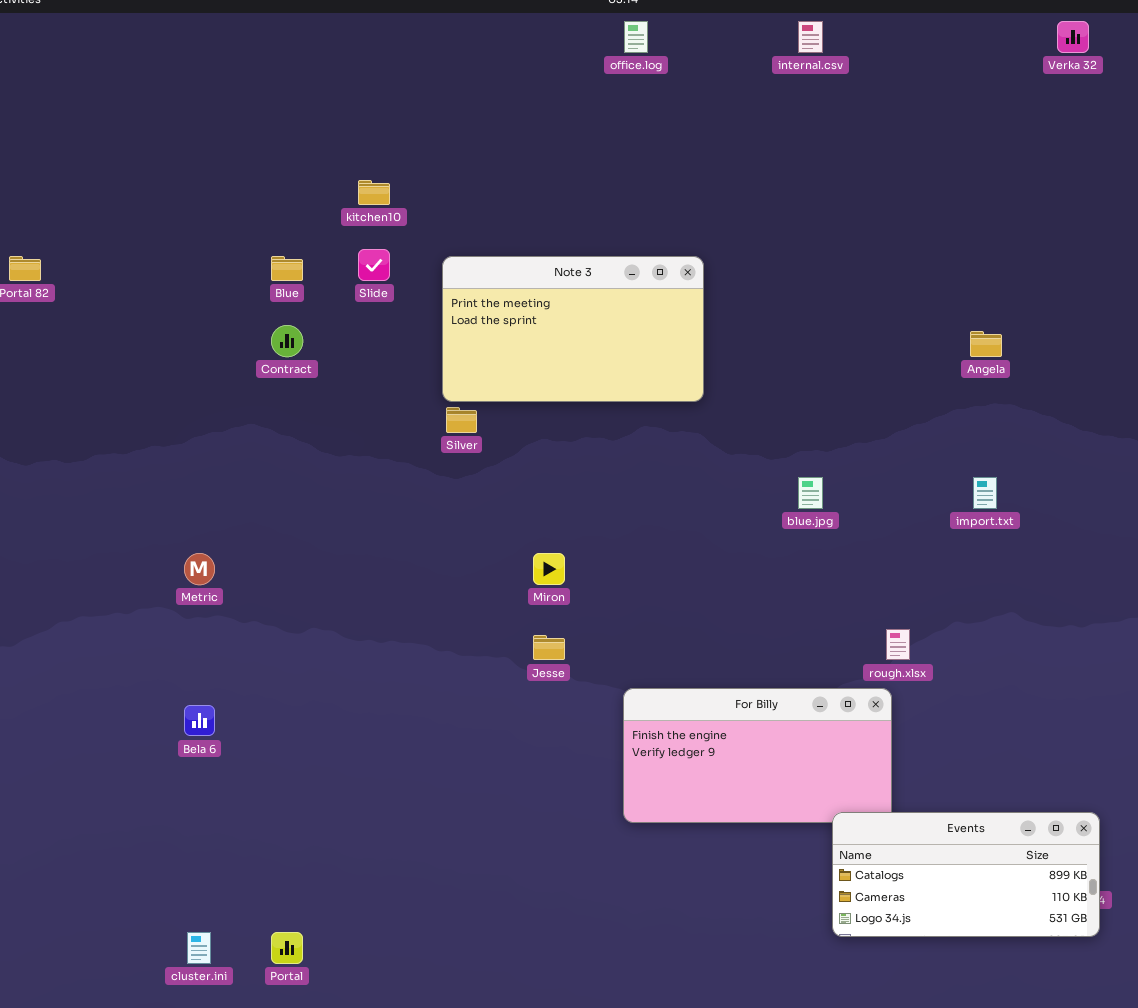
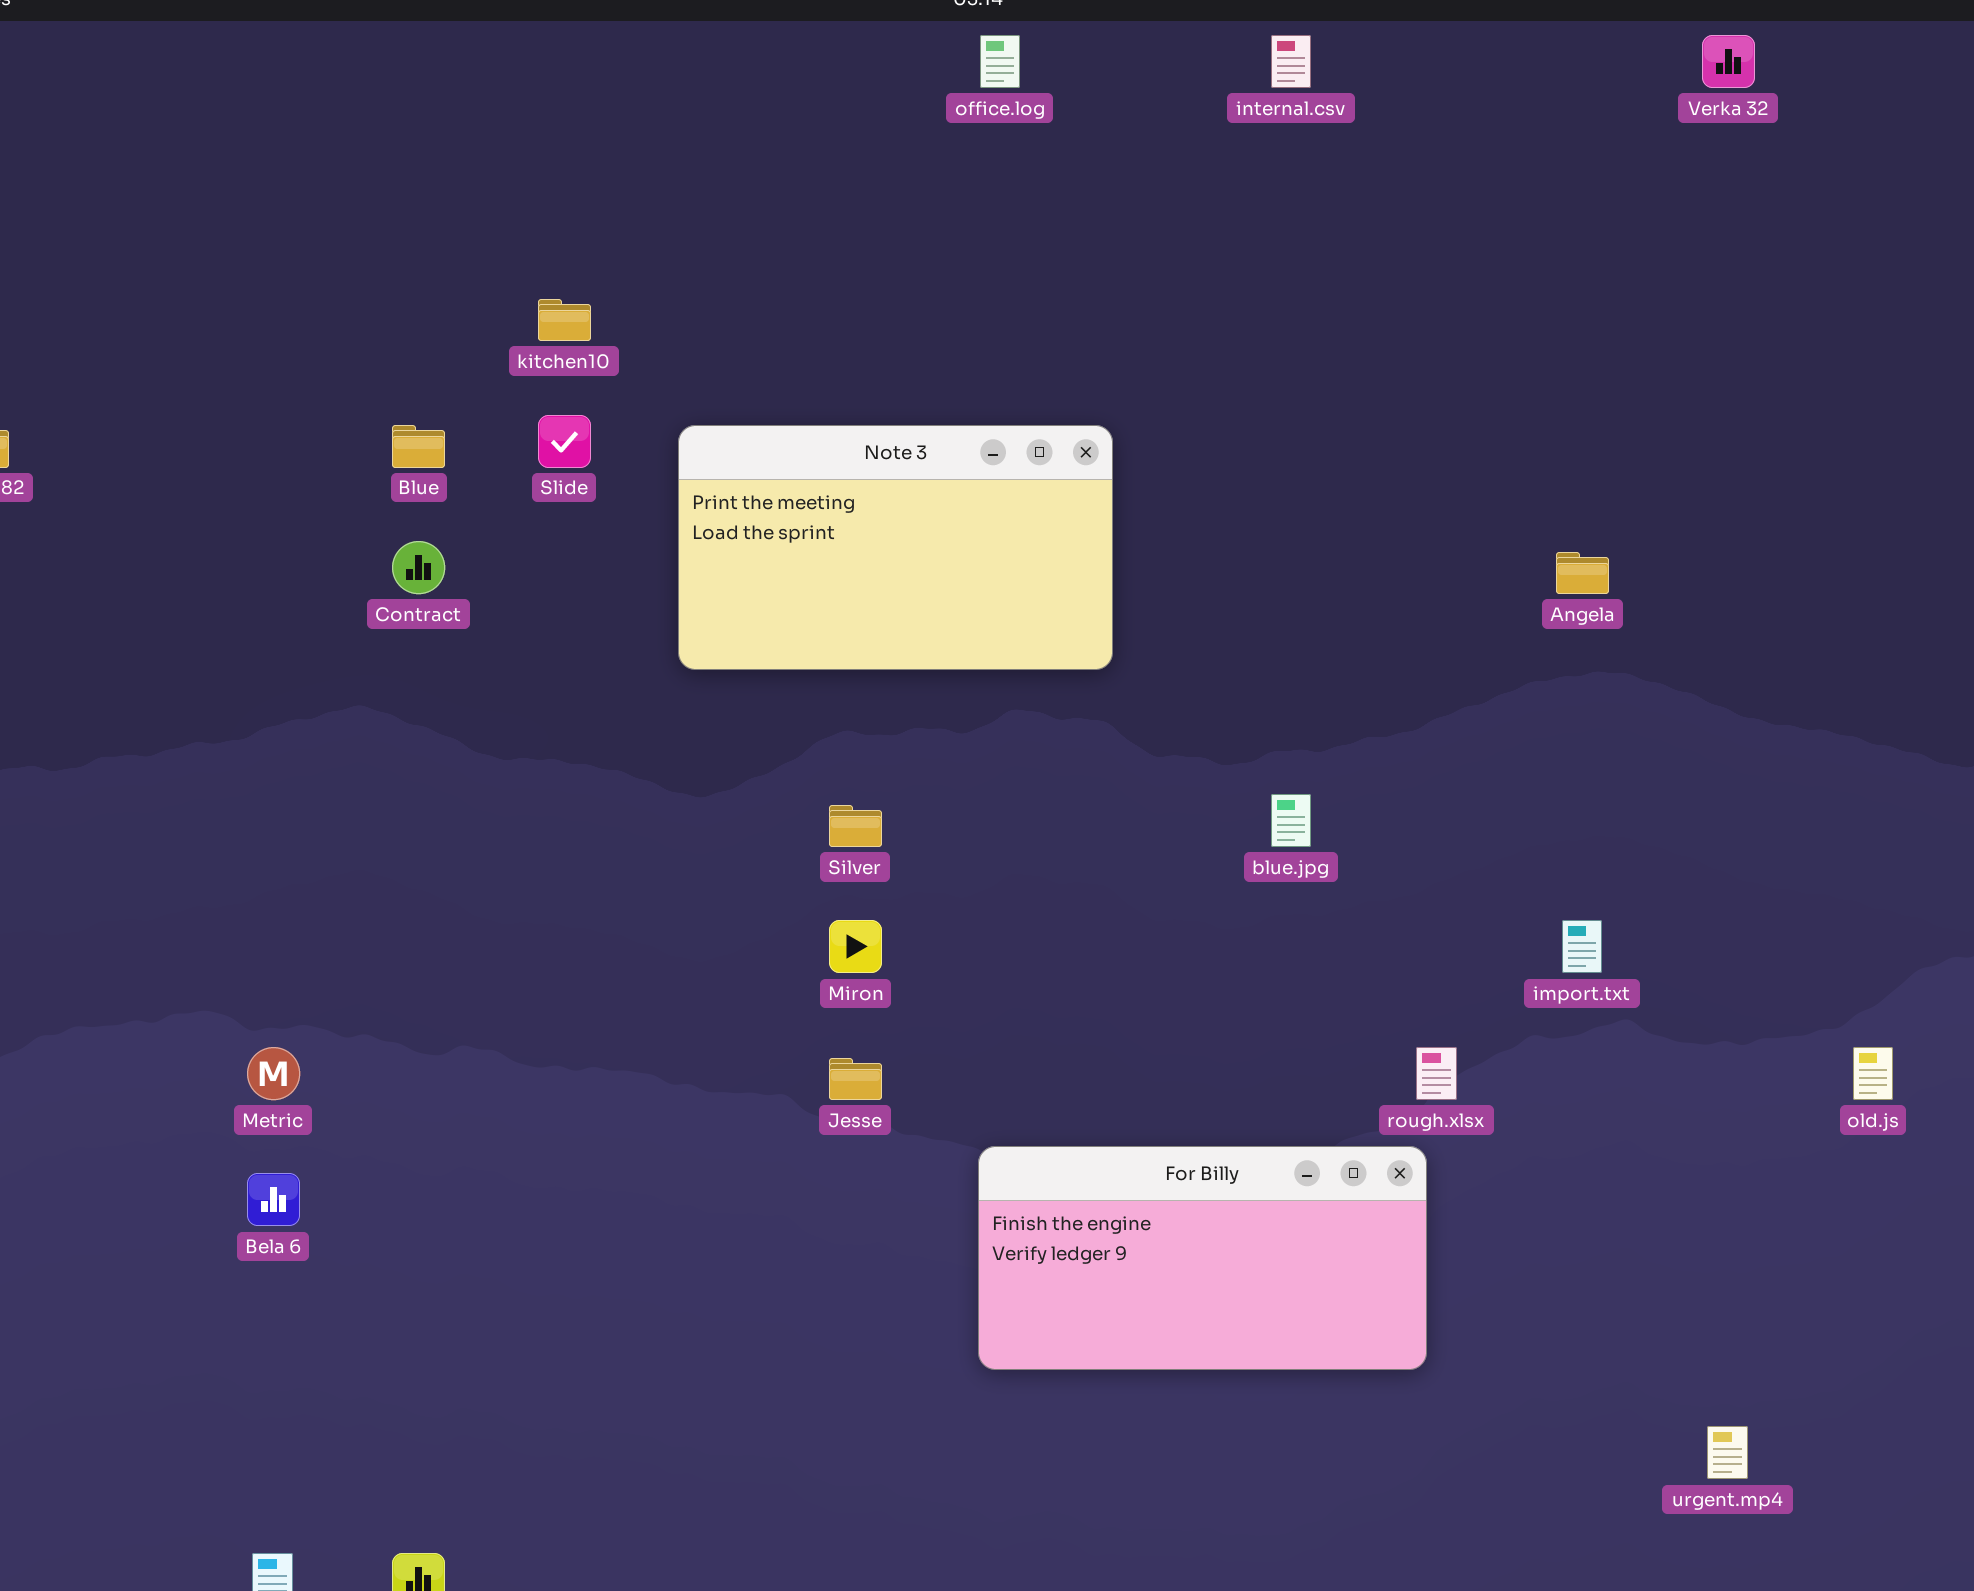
Silver: [446,407,477,433] -> [829,805,882,847], moved
import.txt: [973,477,997,509] -> [1562,920,1602,973], moved
Metric: [184,553,215,585] -> [247,1047,300,1100], moved
Events: [832,812,1100,937] -> none, closed

